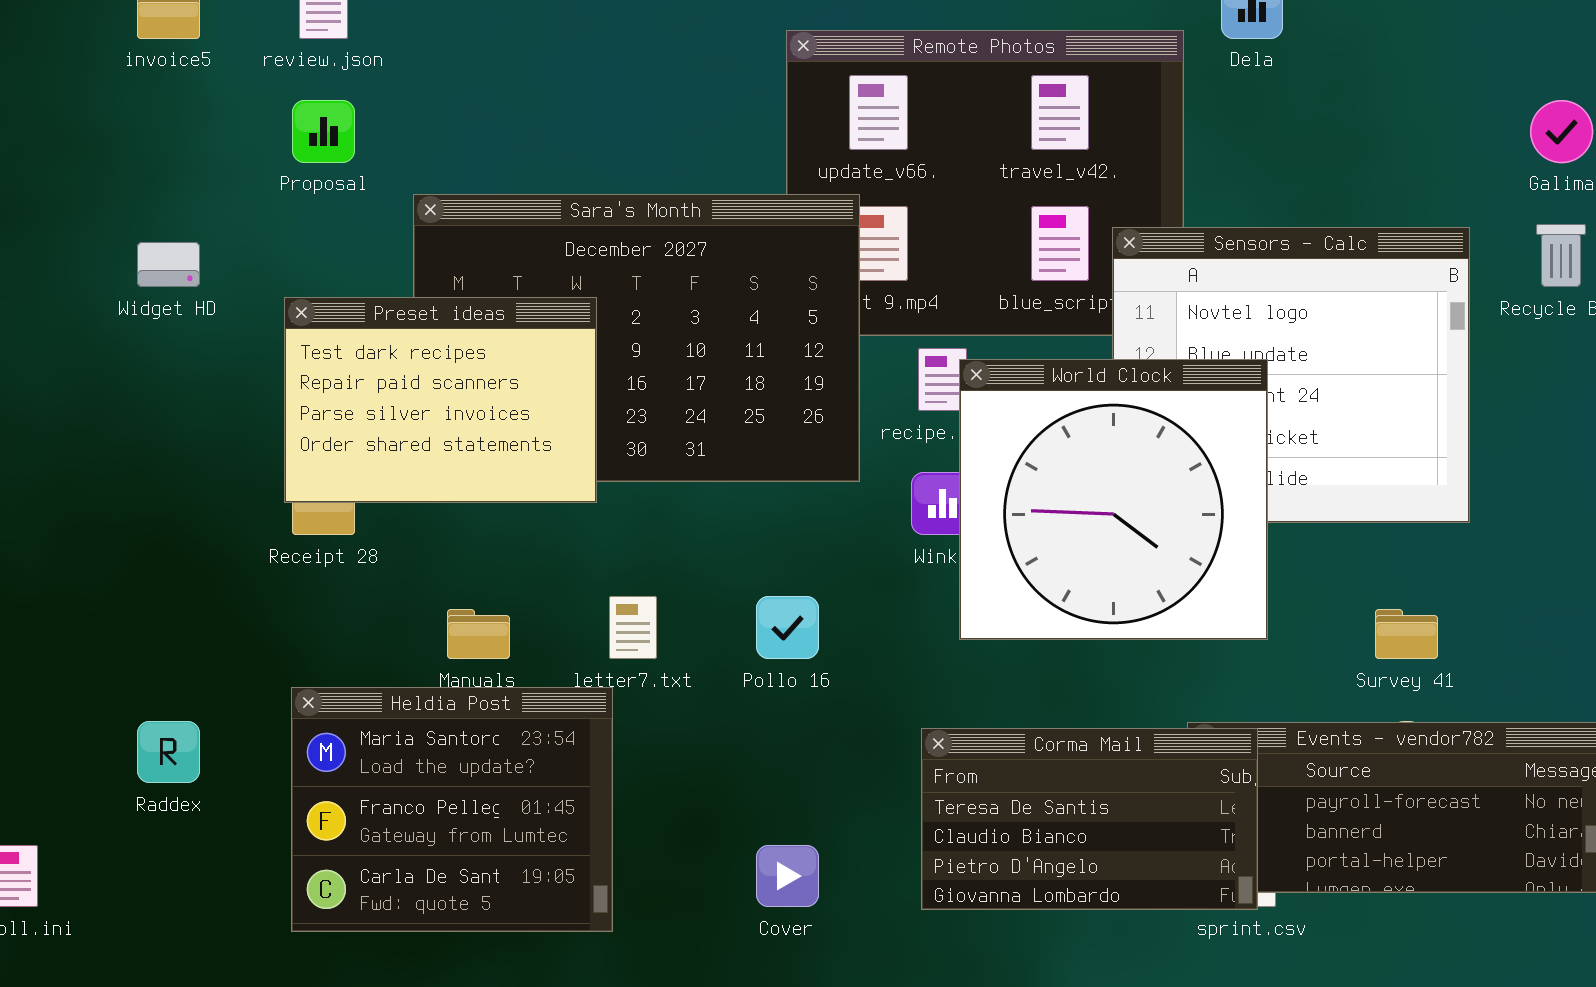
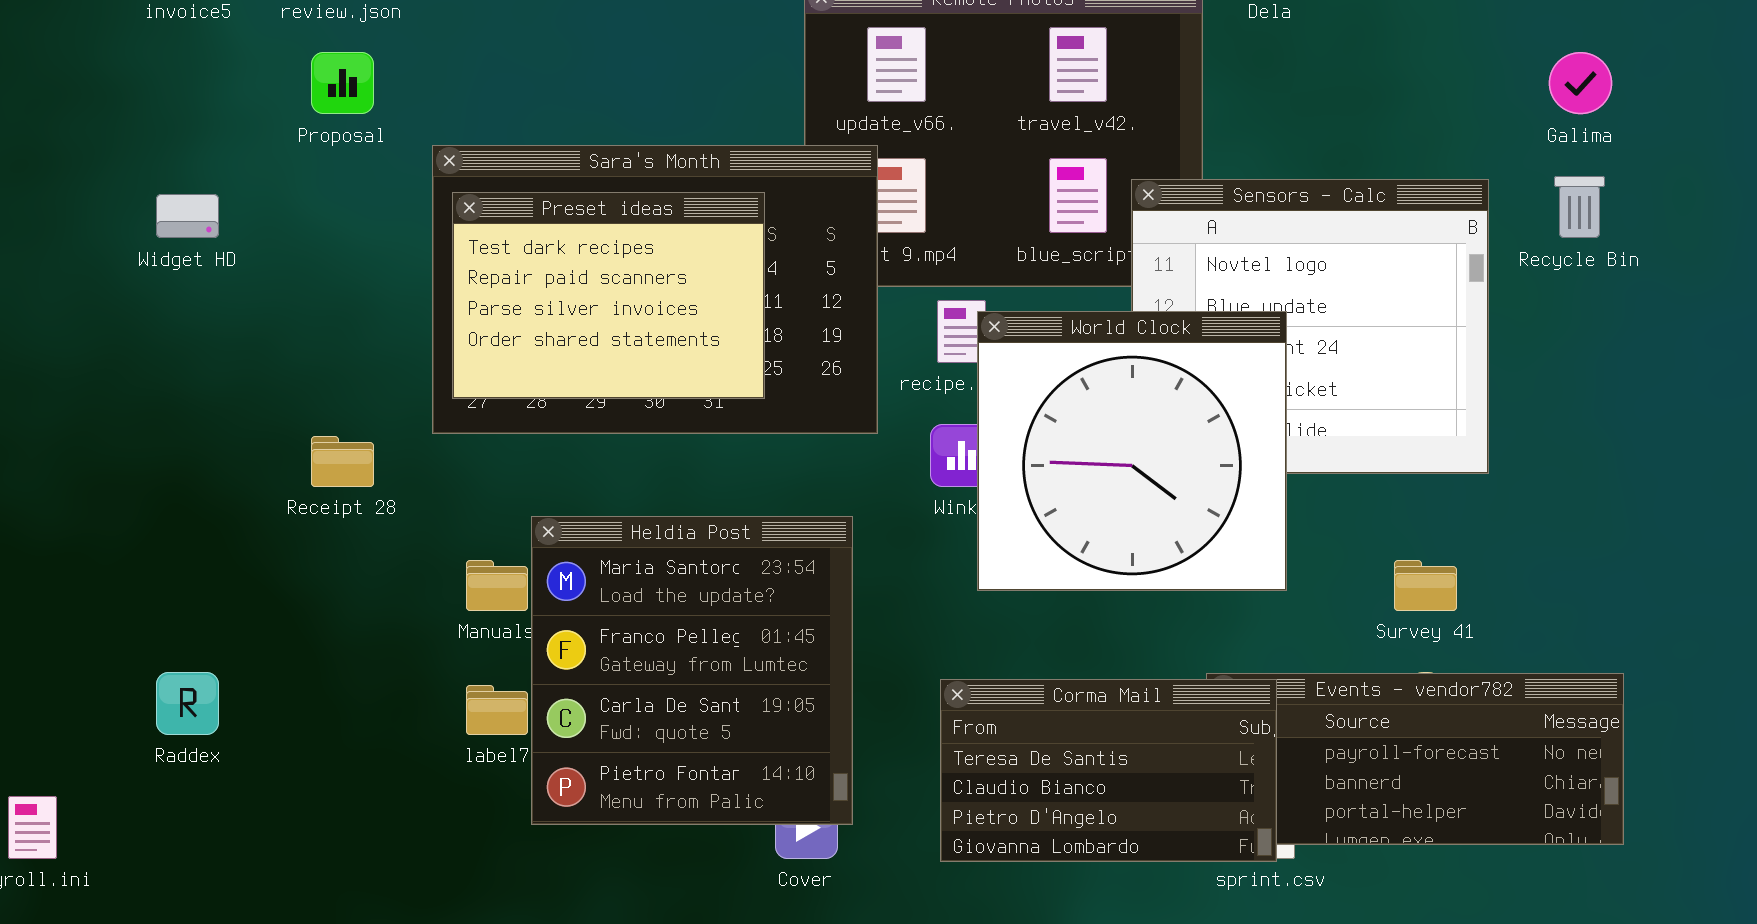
Preset ideas: [284,297,597,503] -> [452,192,765,399], moved
Heldia Post: [291,687,613,932] -> [531,516,853,825], moved, resized

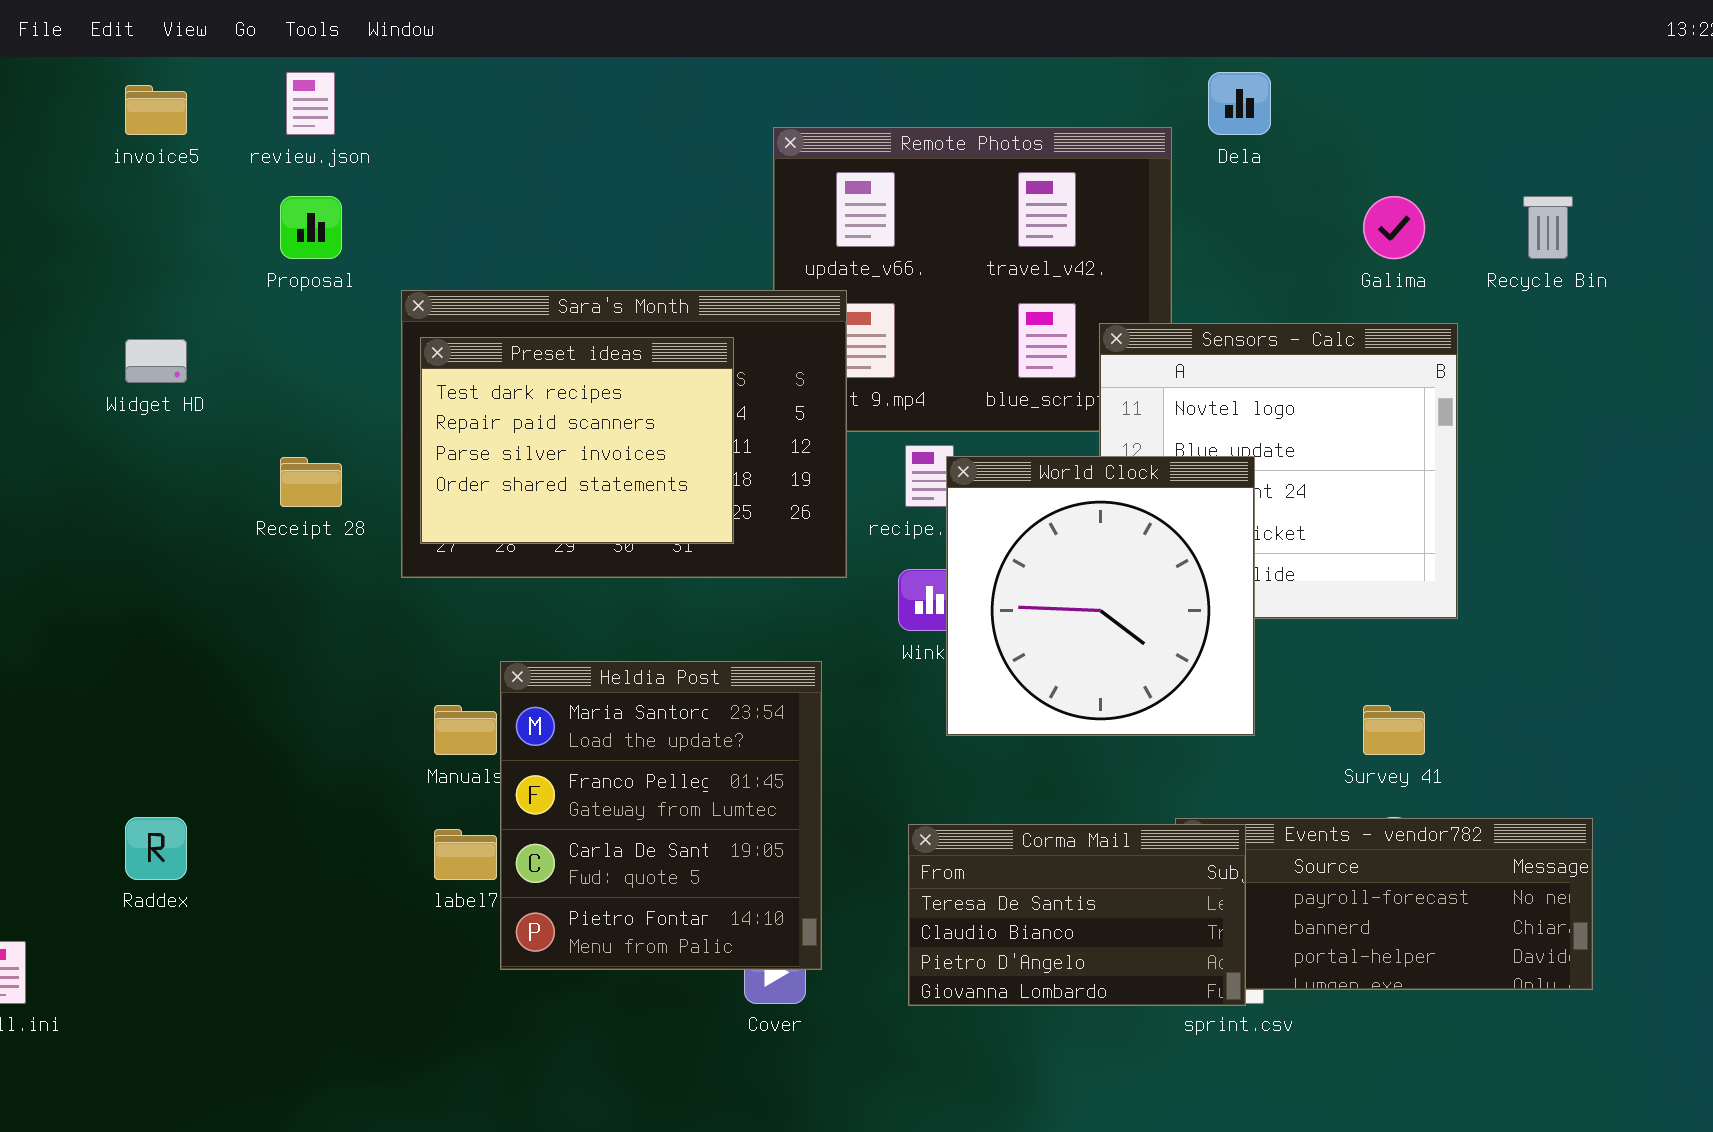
Galima: [1549,52,1612,114] -> [1363,196,1425,259], moved
Recycle Bin: [1554,176,1605,238] -> [1523,196,1573,259], moved
Receipt 28: [311,436,374,487] -> [280,457,342,507], moved

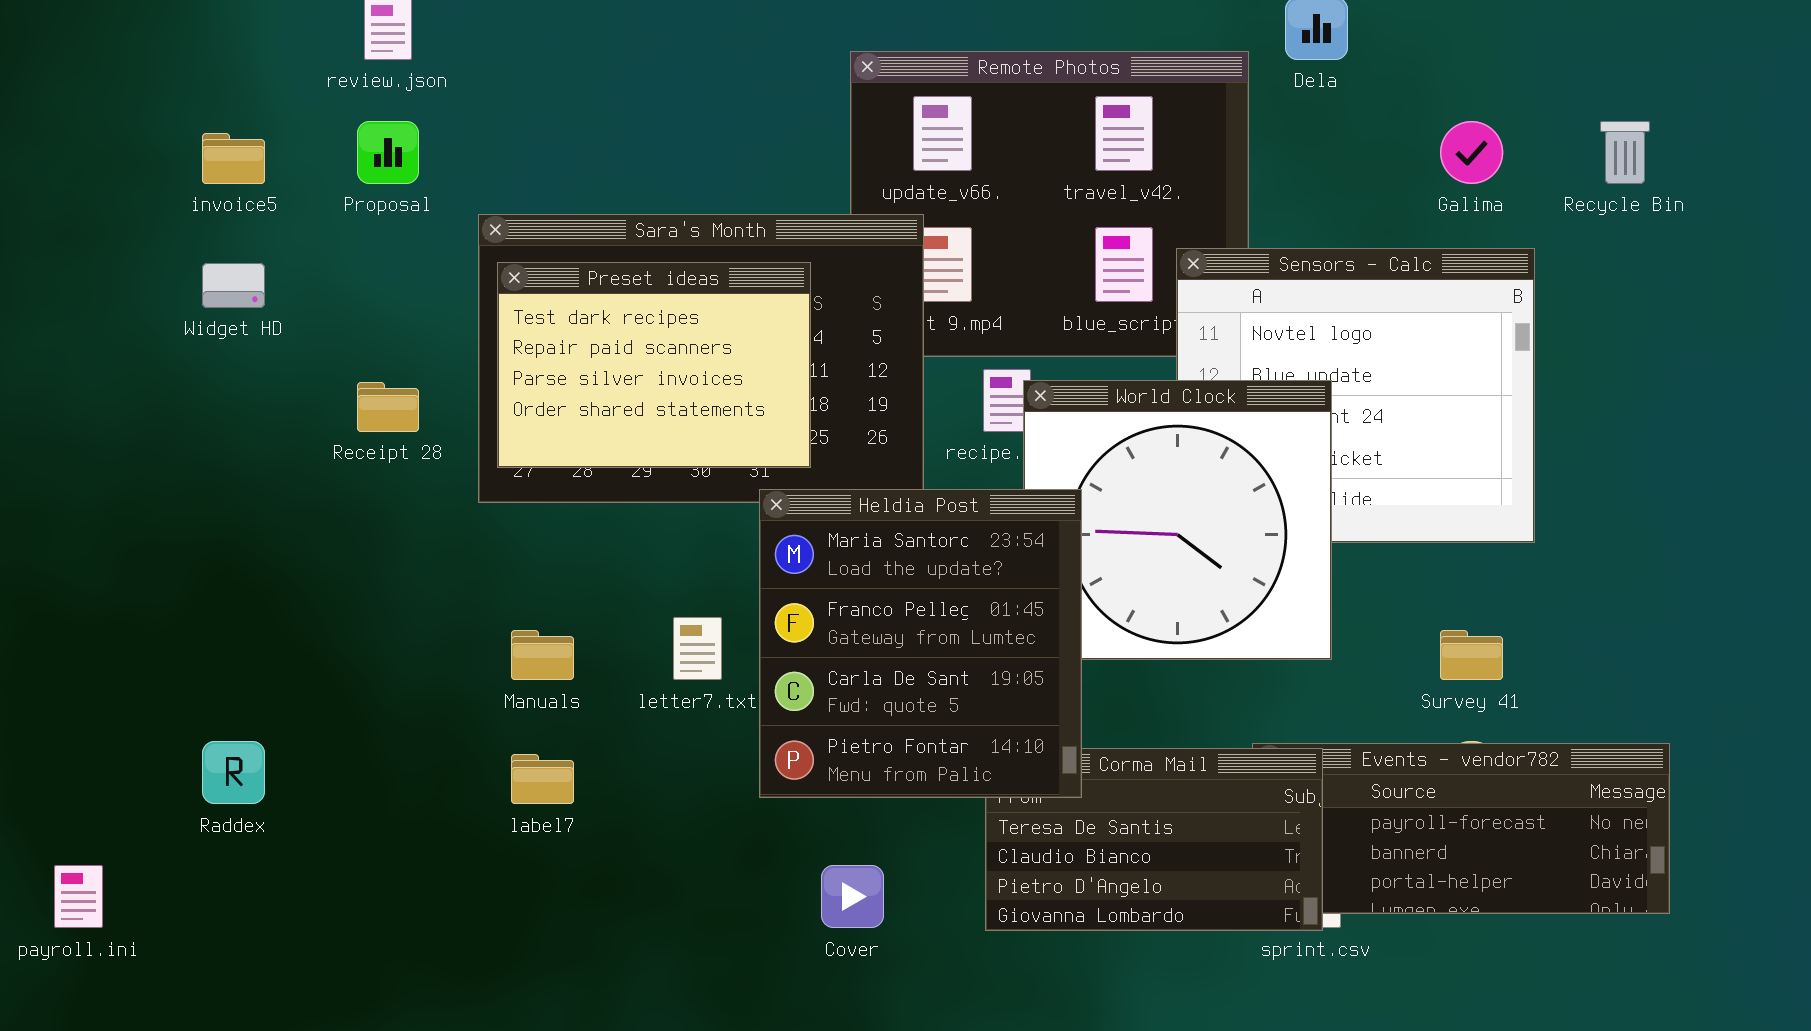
invoice5: [125,85,187,135] -> [202,133,265,184], moved
Heldia Post: [500,661,822,970] -> [759,489,1082,798], moved

